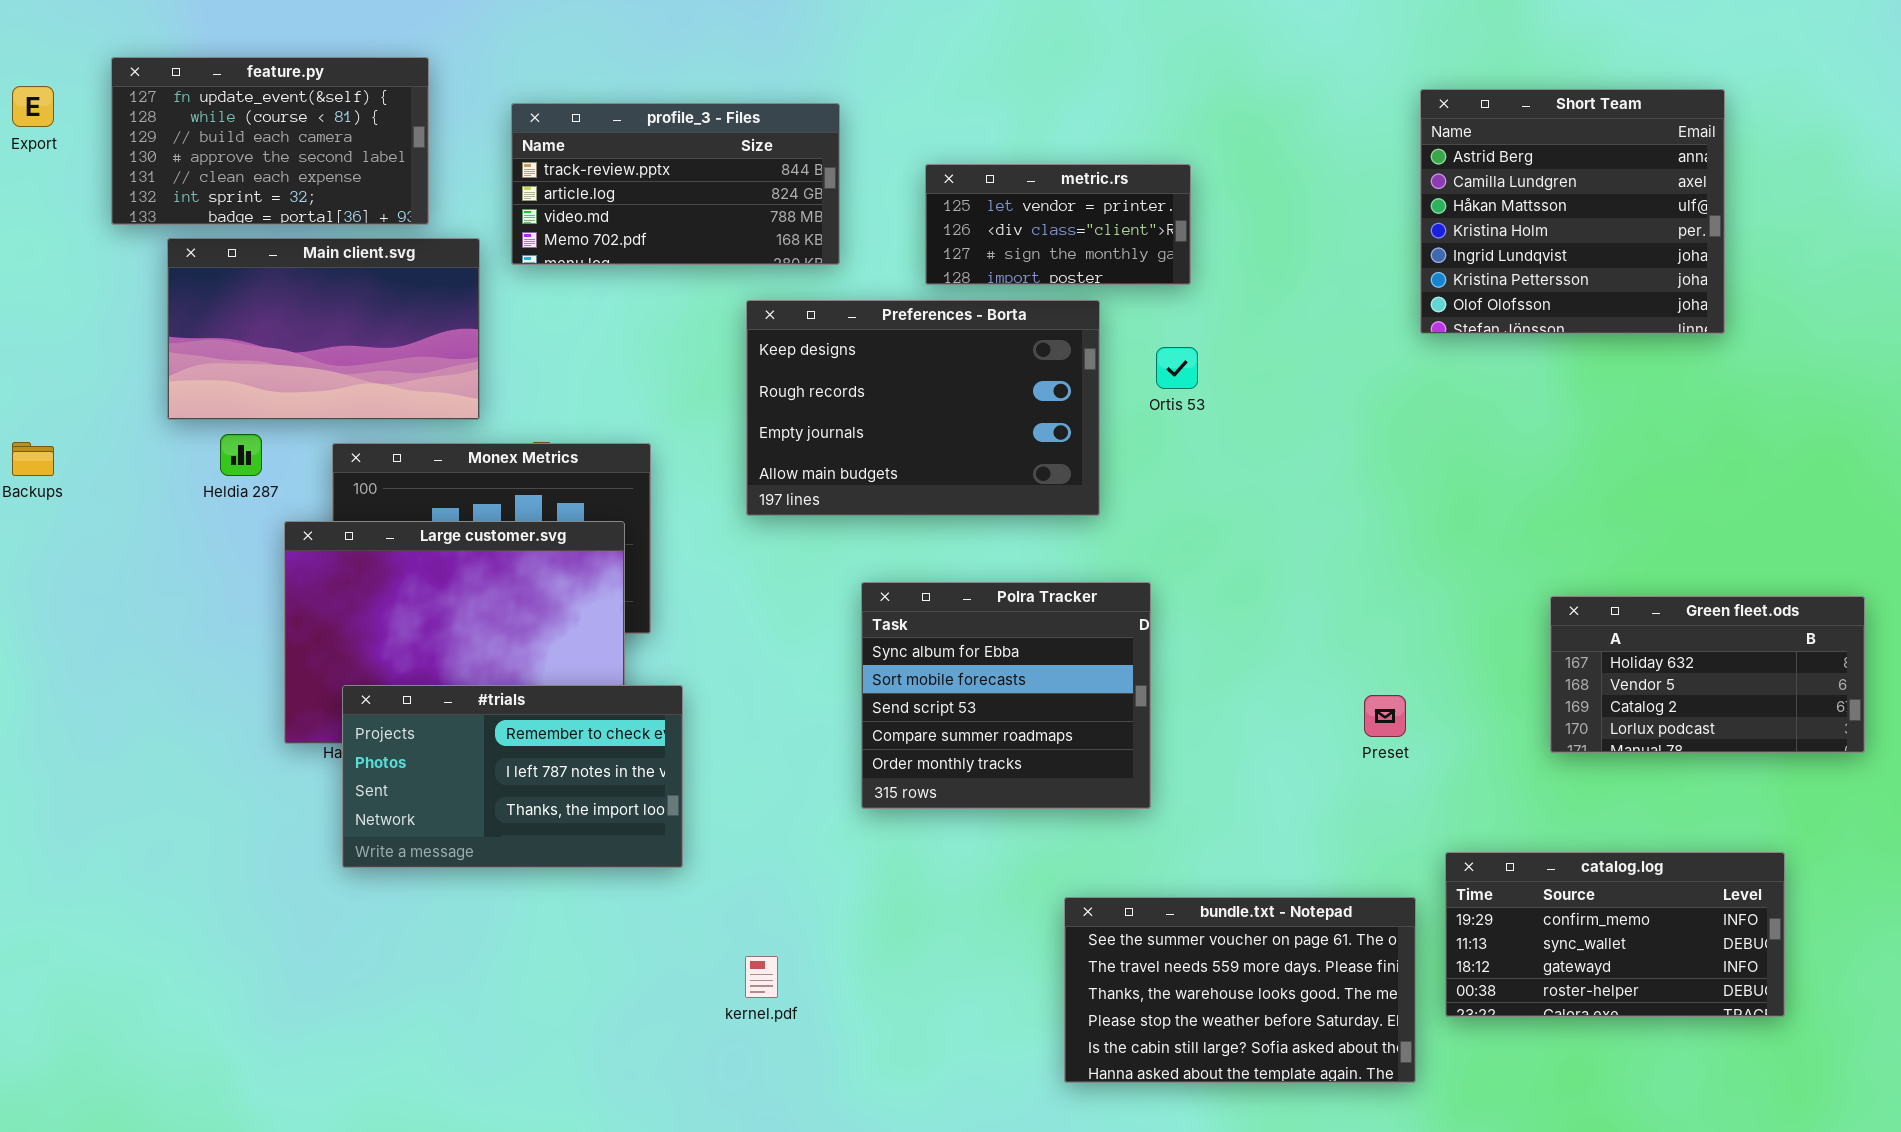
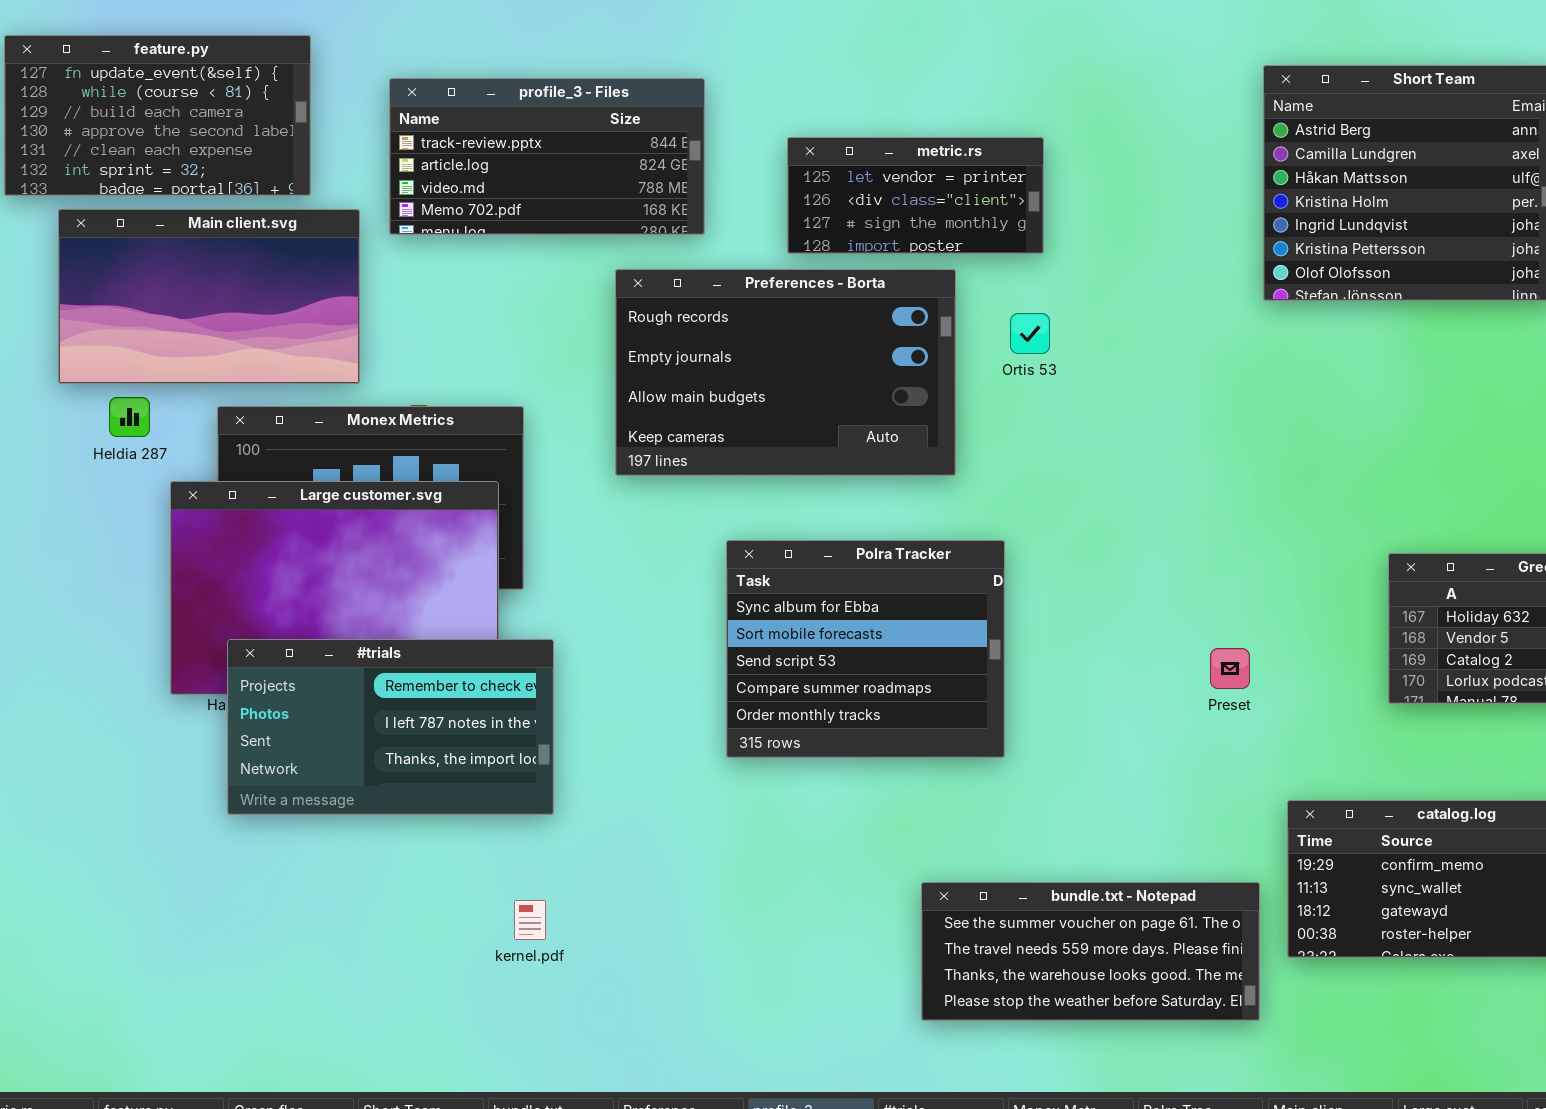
Preferences - Borta: [746,300,1100,516] -> [615,269,956,476], scrolled down 1 row
bundle.txt - Notepad: [1064,897,1416,1083] -> [921,882,1260,1021], resized
kernel.pdf: [745,956,778,998] -> [514,900,546,940], moved

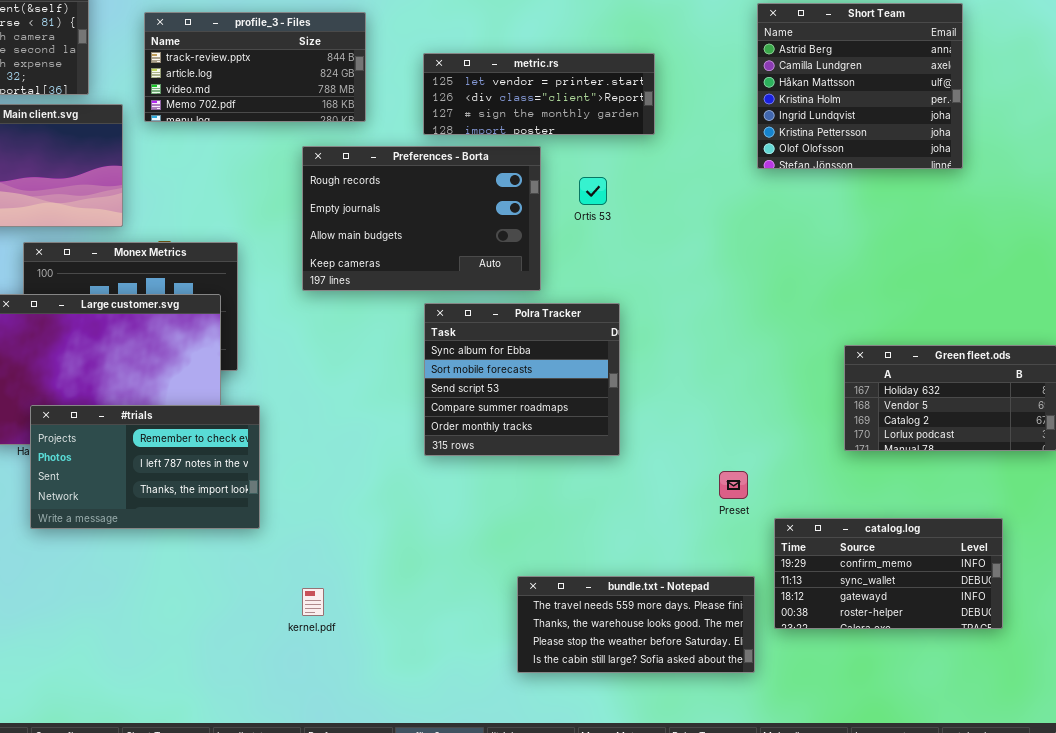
metric.rs: [787,137,1044,254] -> [423,53,655,135], resized
Polra Tracker: [726,540,1005,758] -> [424,303,620,456], moved
Preset: [1210,648,1250,689] -> [719,471,748,499], moved
bundle.txt - Notepad: [921,882,1260,1021] -> [517,576,755,673], scrolled down 1 row
kernel.pdf: [514,900,546,940] -> [302,588,324,616], moved

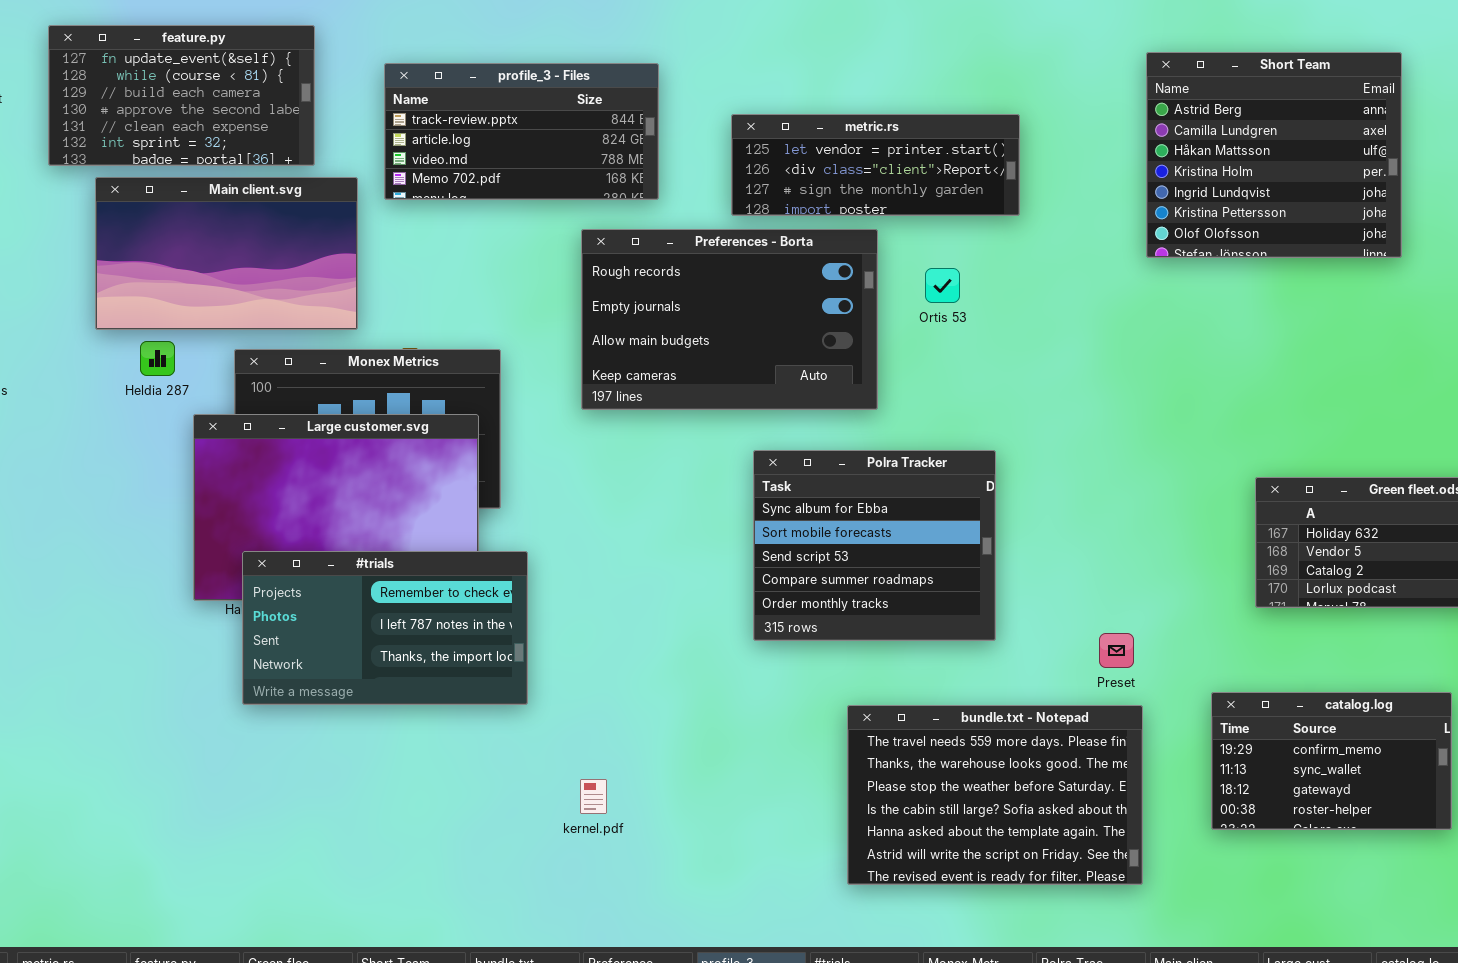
Polra Tracker: [424,303,620,456] -> [753,450,996,641], moved
catalog.log: [774,518,1003,629] -> [1211,692,1452,830], resized
bundle.txt - Notepad: [517,576,755,673] -> [847,705,1143,885], resized

